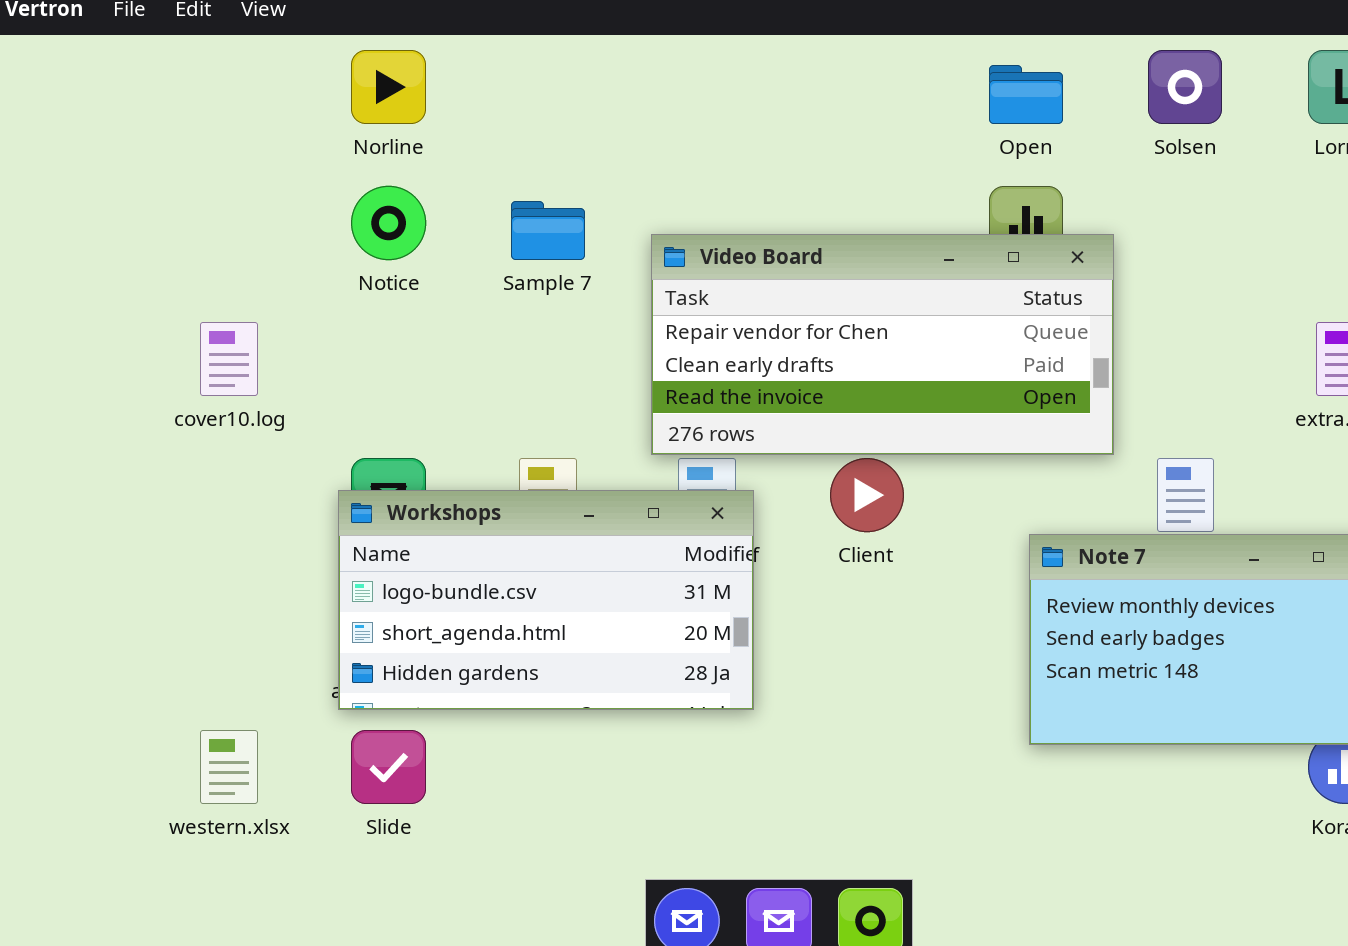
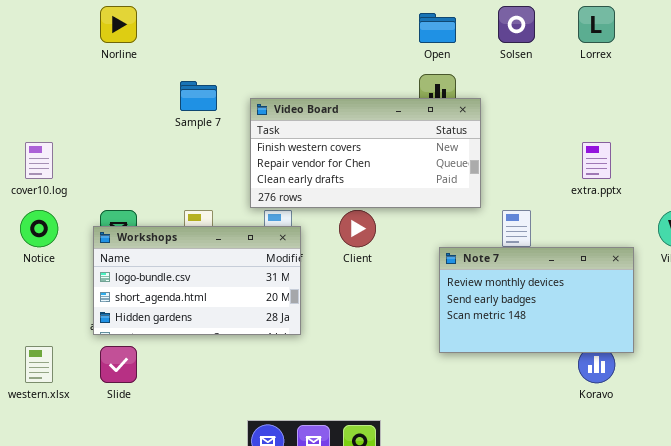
Notice: [351,186,426,260] -> [20,210,58,247], moved
Video Board: [651,234,1114,455] -> [250,98,481,208], scrolled up 1 row

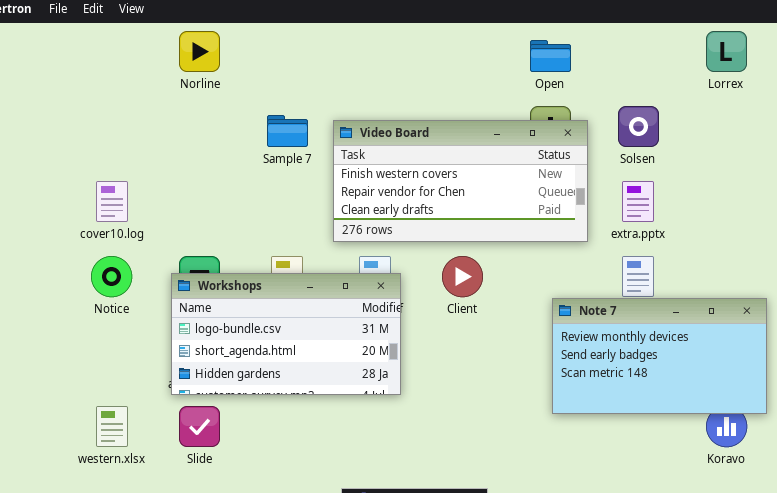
Solsen: [498,6,535,43] -> [618,106,659,147], moved
Video Board: [250,98,481,208] -> [333,120,588,242], moved
extra.pptx: [582,142,611,179] -> [622,181,654,222], moved

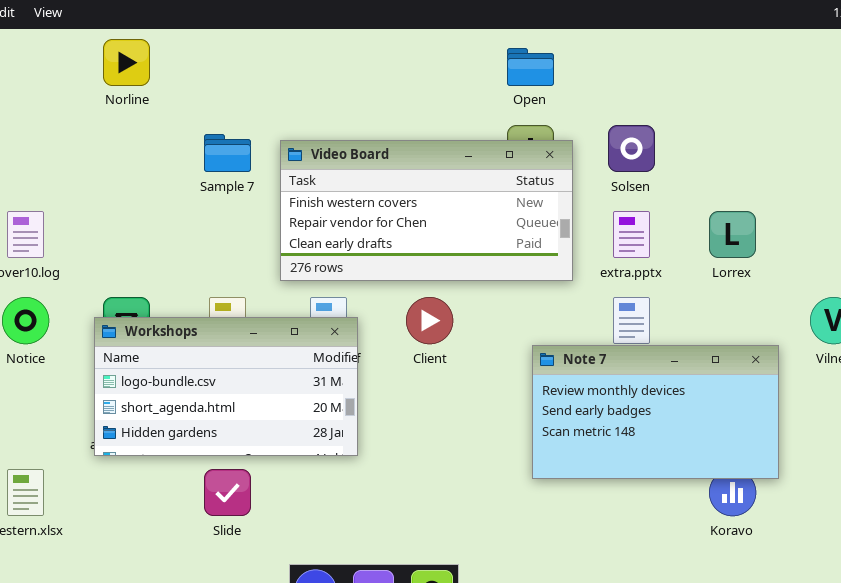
Lorrex: [706,31,747,72] -> [709,211,756,258], moved
Slide: [179,406,220,447] -> [204,469,251,516], moved

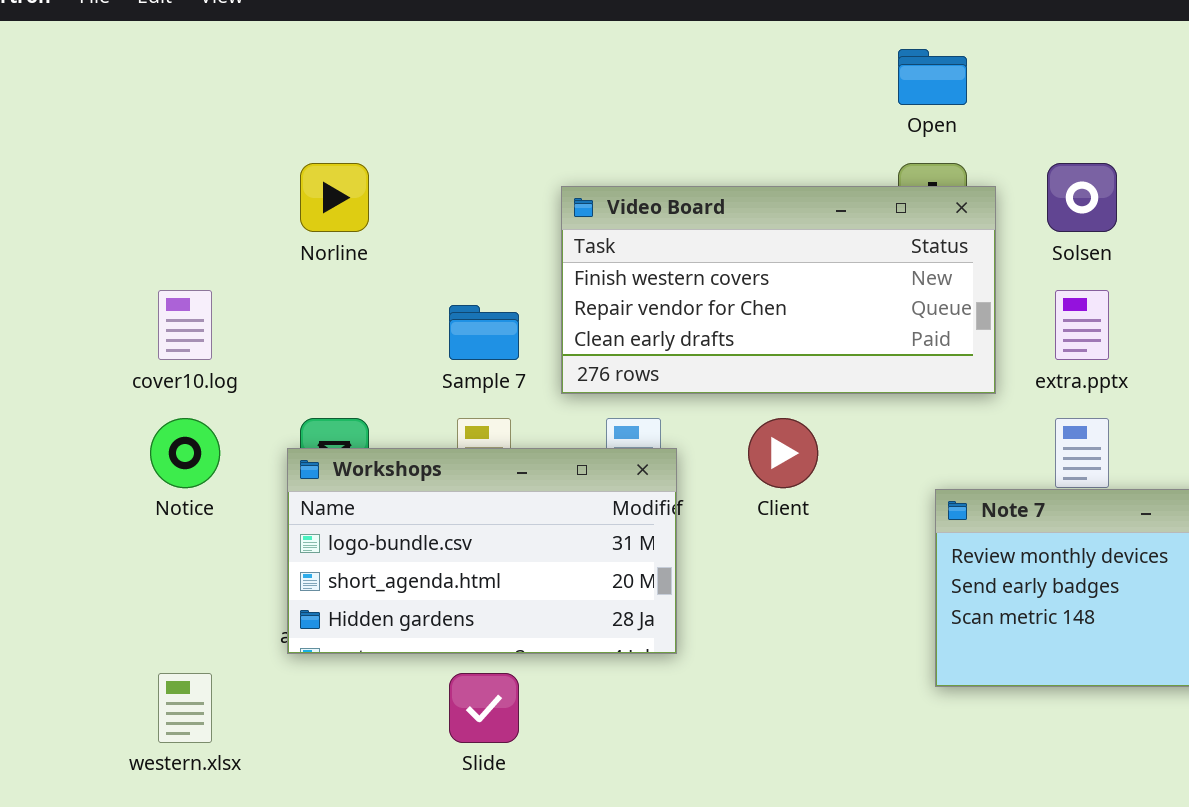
Norline: [103,39,150,86] -> [300,163,369,232], moved
Sample 7: [204,134,251,172] -> [449,305,519,360], moved

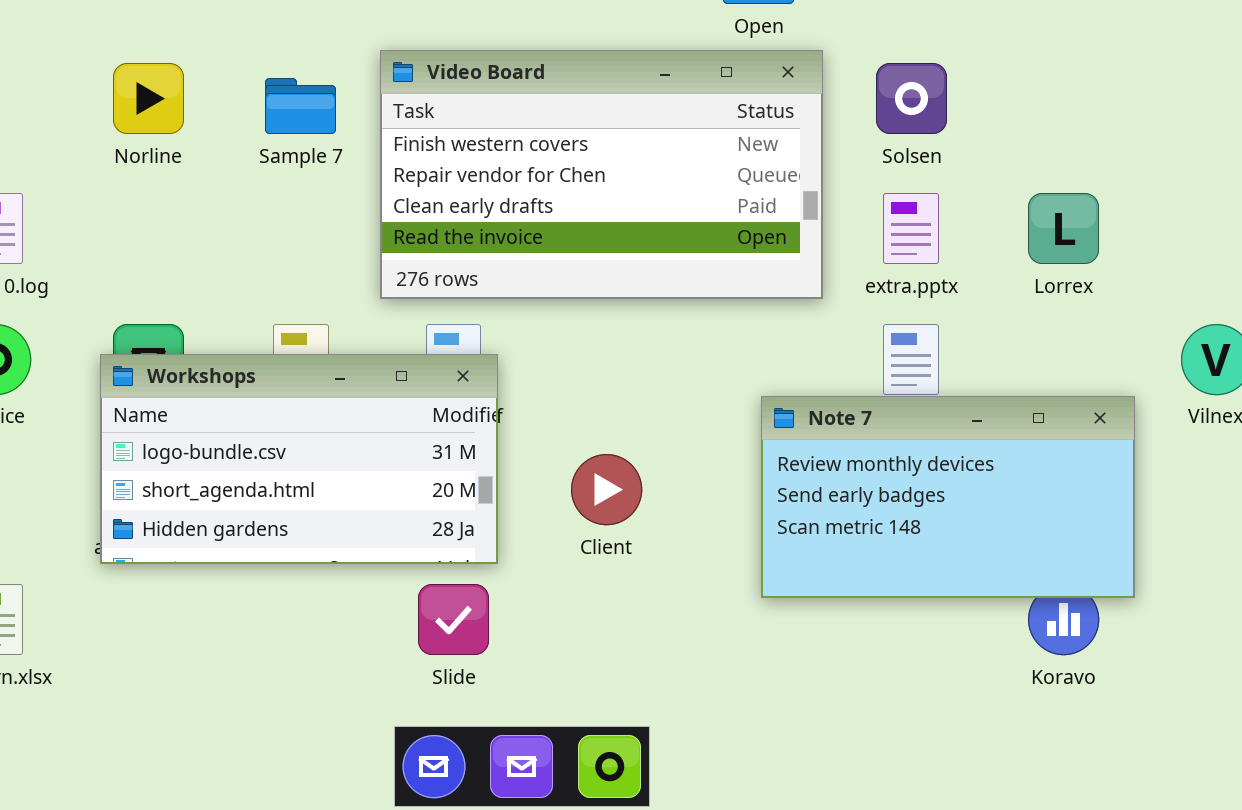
Video Board: [561,186,996,394] -> [380,50,823,299], resized
Sample 7: [449,305,519,360] -> [265,78,336,134], moved
Client: [748,418,818,488] -> [571,454,642,525], moved
Slide: [449,673,519,743] -> [418,584,489,655], moved

